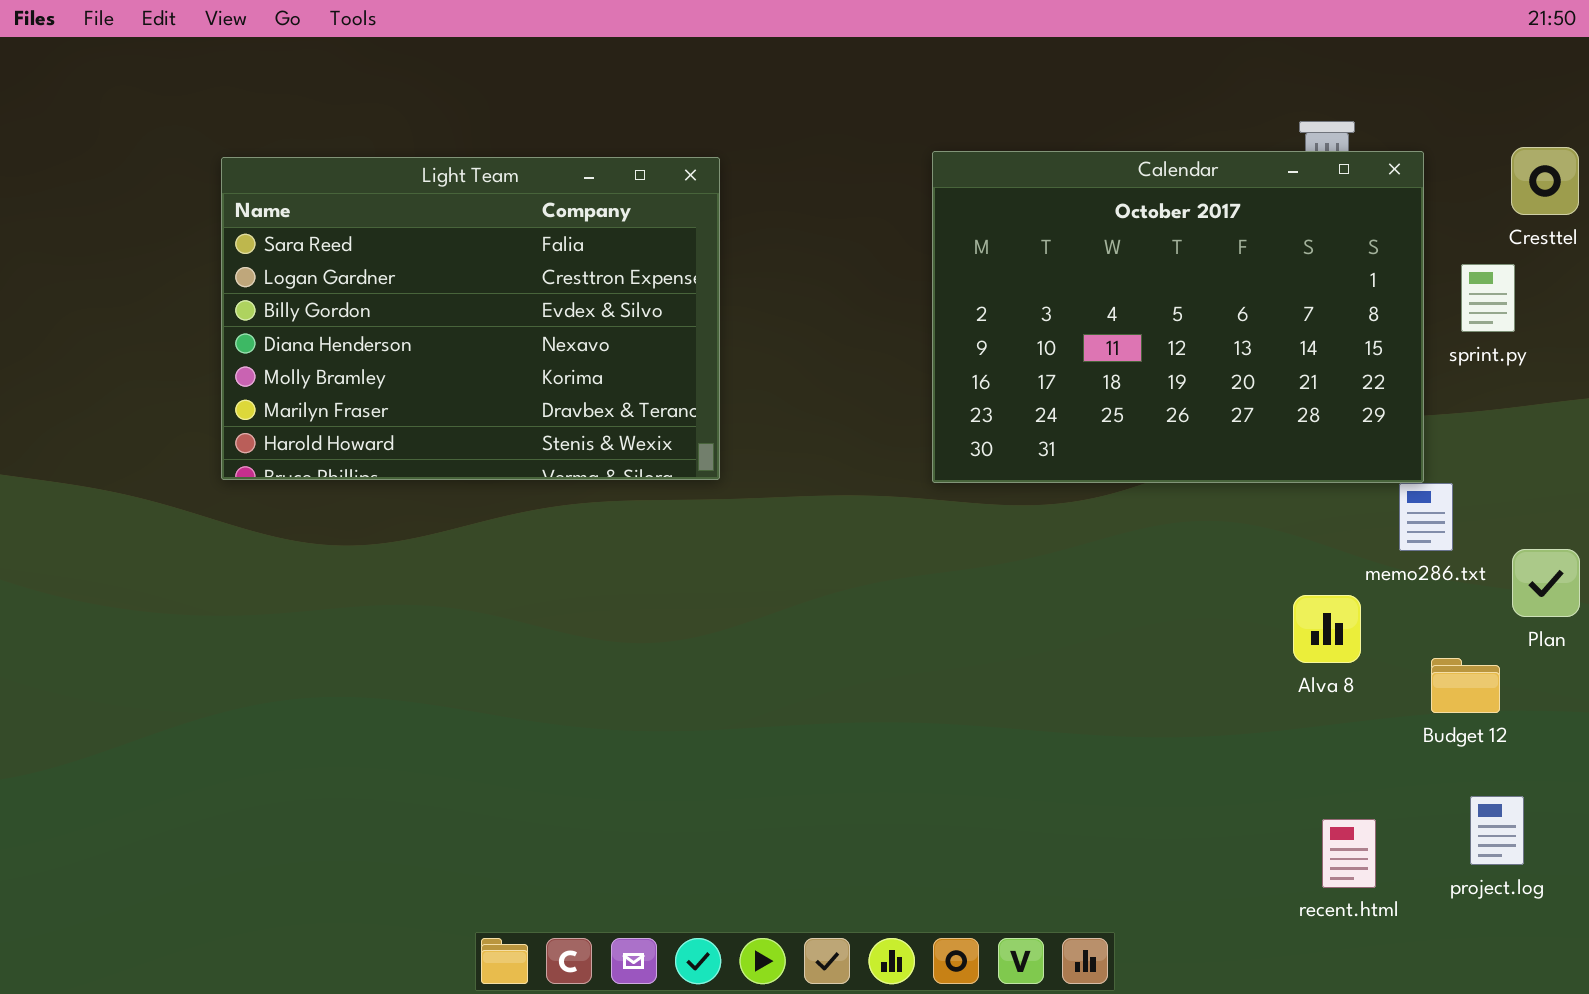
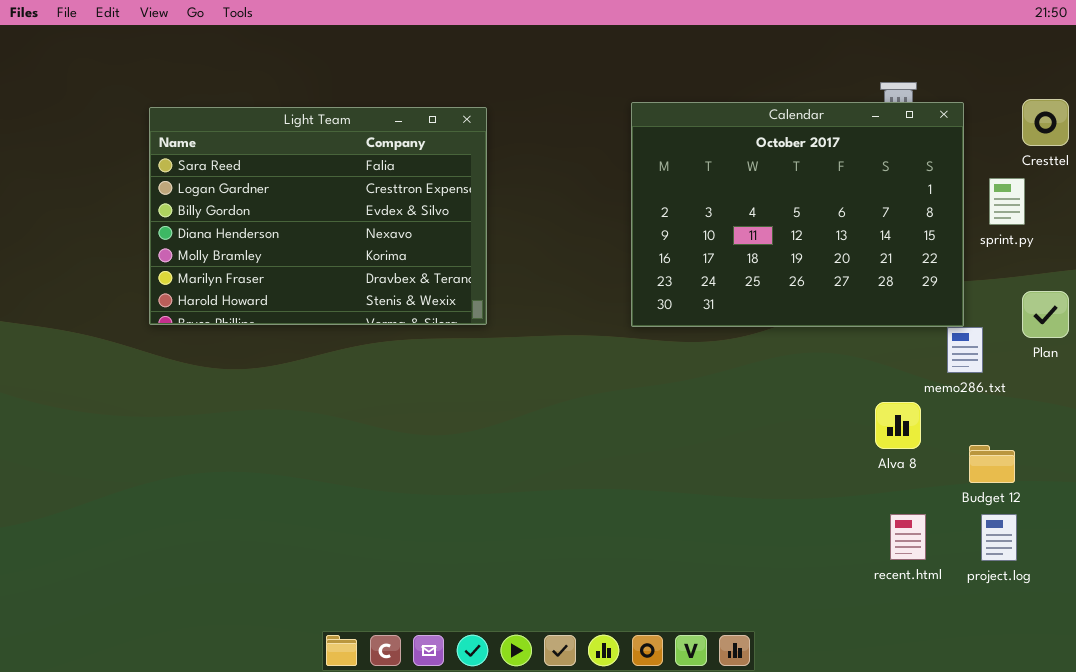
Plan: [1512,549,1580,617] -> [1022,291,1069,338], moved
project.log: [1470,796,1524,865] -> [981,514,1017,561], moved
recent.html: [1322,819,1376,888] -> [890,514,926,560], moved

